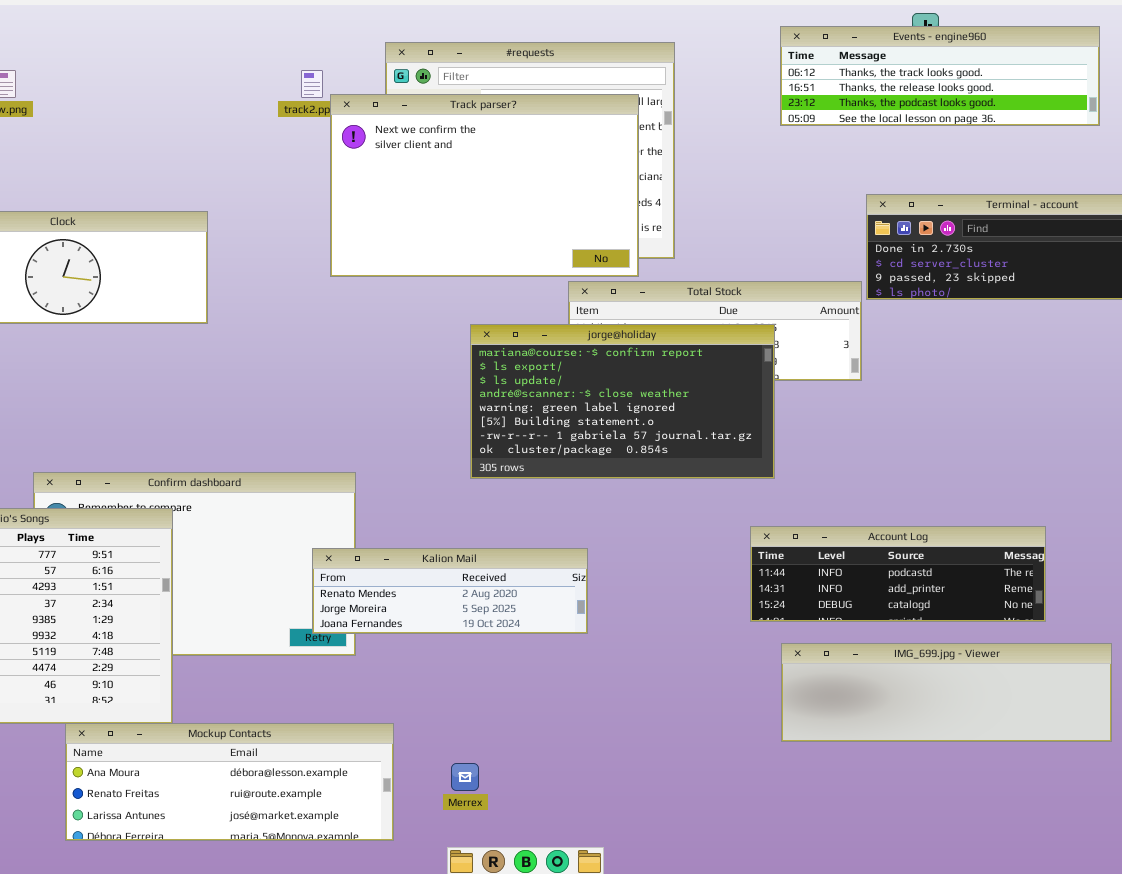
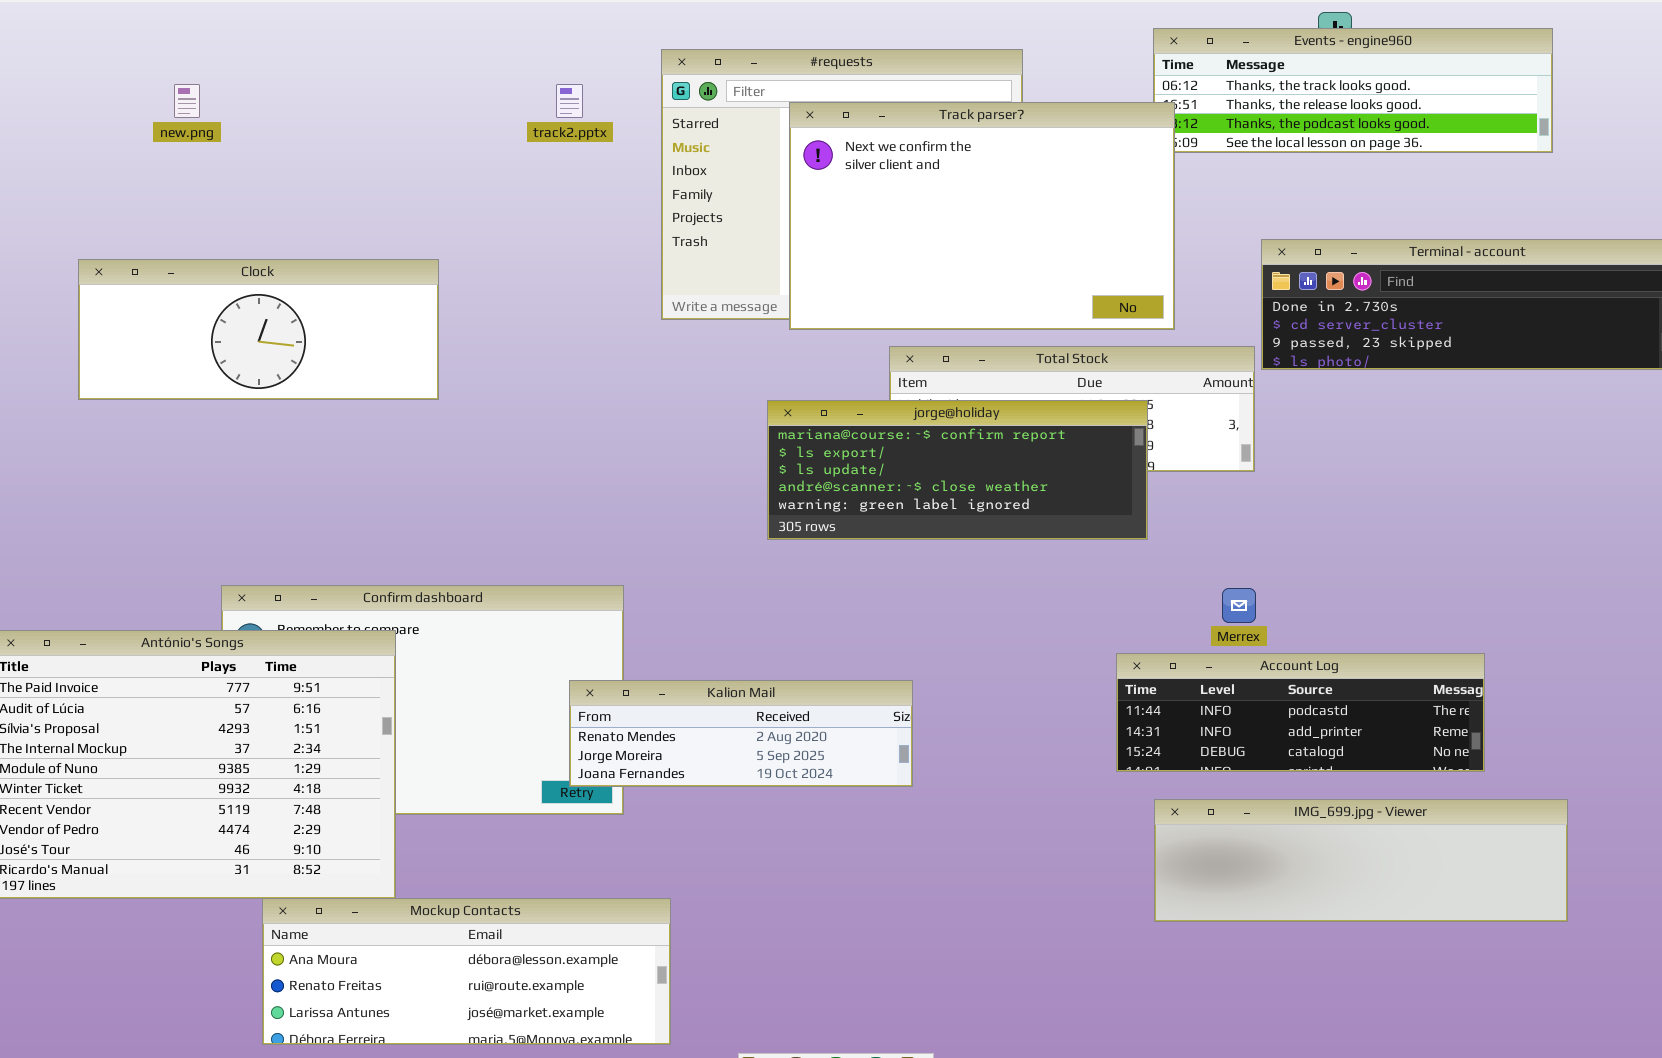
Track parser?: [330,94,639,277] -> [789,102,1175,330], moved
jorge@holiday: [470,324,775,479] -> [767,400,1148,540], resized
Merrex: [451,763,479,791] -> [1222,588,1256,623], moved

